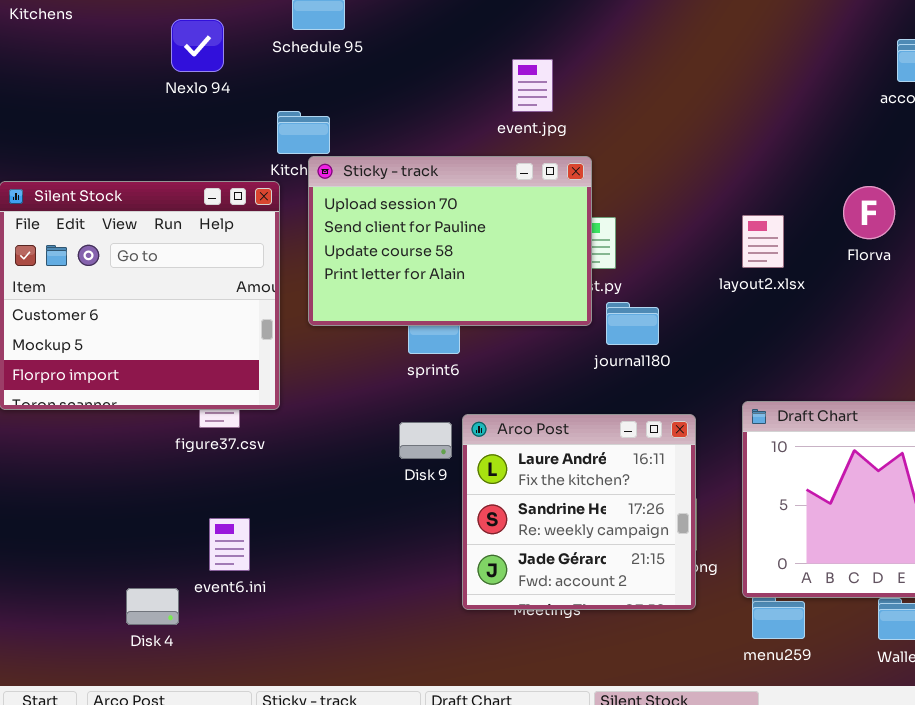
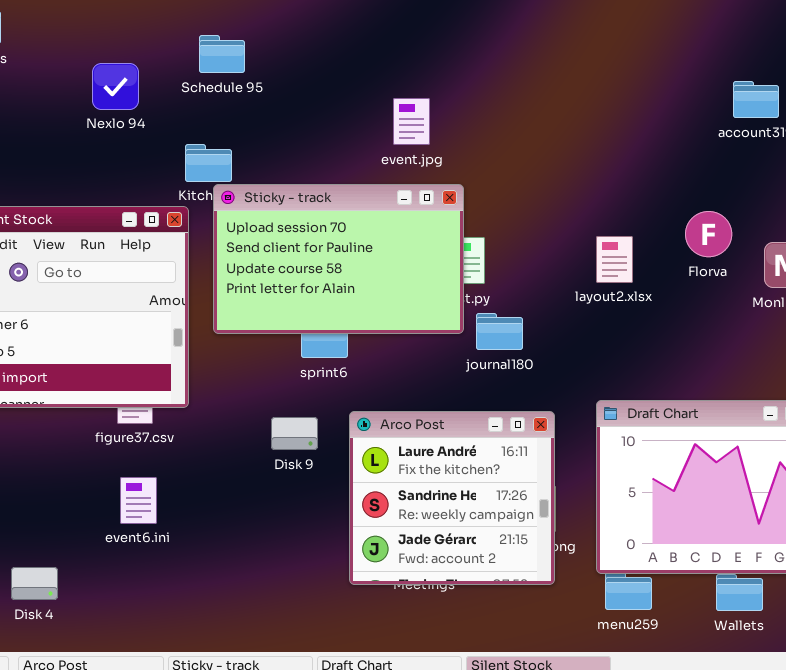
Disk 9: [399,422,452,459] -> [271,417,318,450], moved
event6.ini: [209,518,250,571] -> [120,477,157,524], moved
Disk 4: [126,588,179,625] -> [11,567,58,600], moved

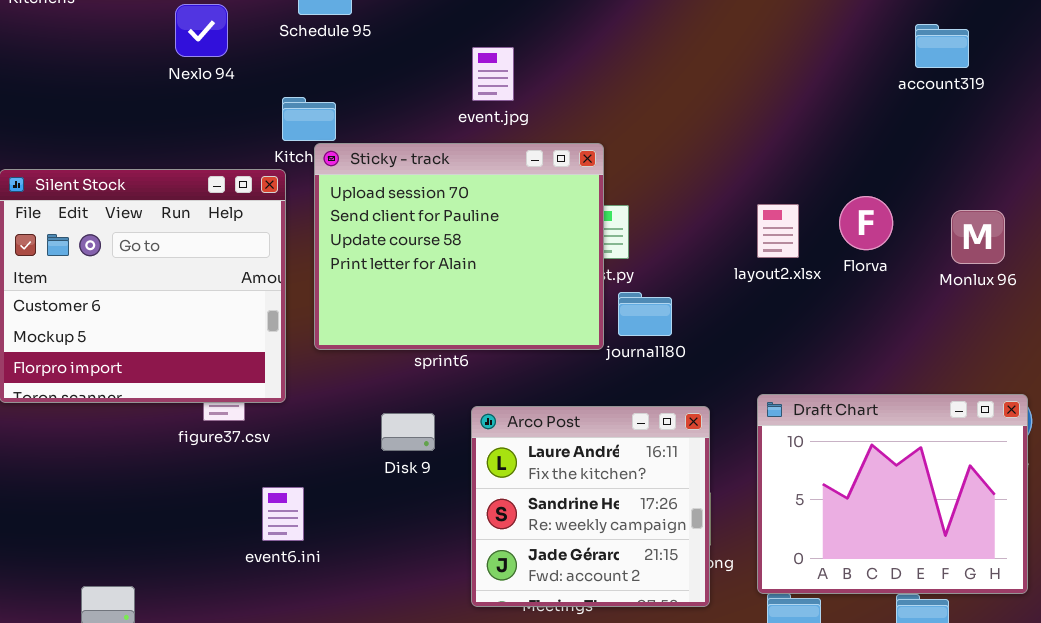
event.jpg: [393,98,430,145] -> [472,47,514,101], moved
Sticky - track: [213,184,464,334] -> [314,143,604,350], resized
Florva: [685,211,732,257] -> [839,196,893,250], moved
event6.ini: [120,477,157,524] -> [262,487,304,541], moved

